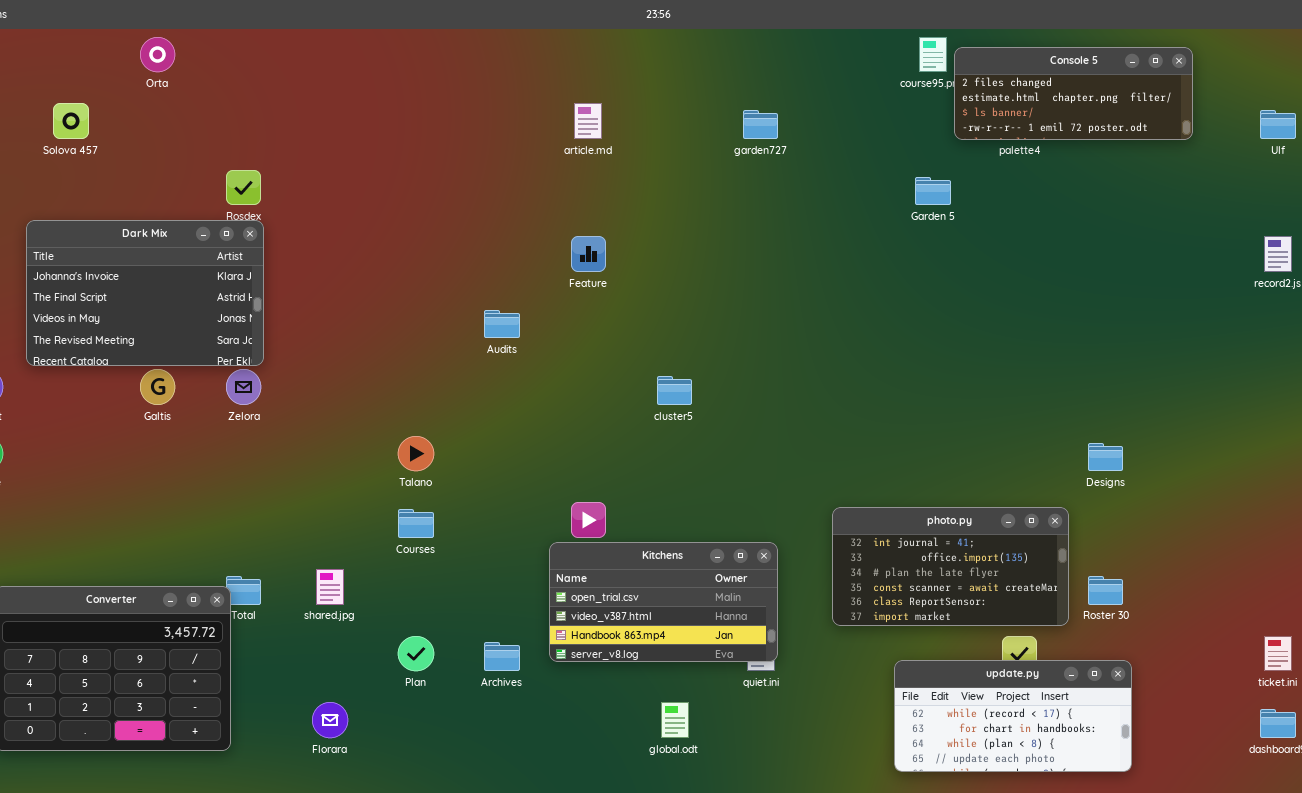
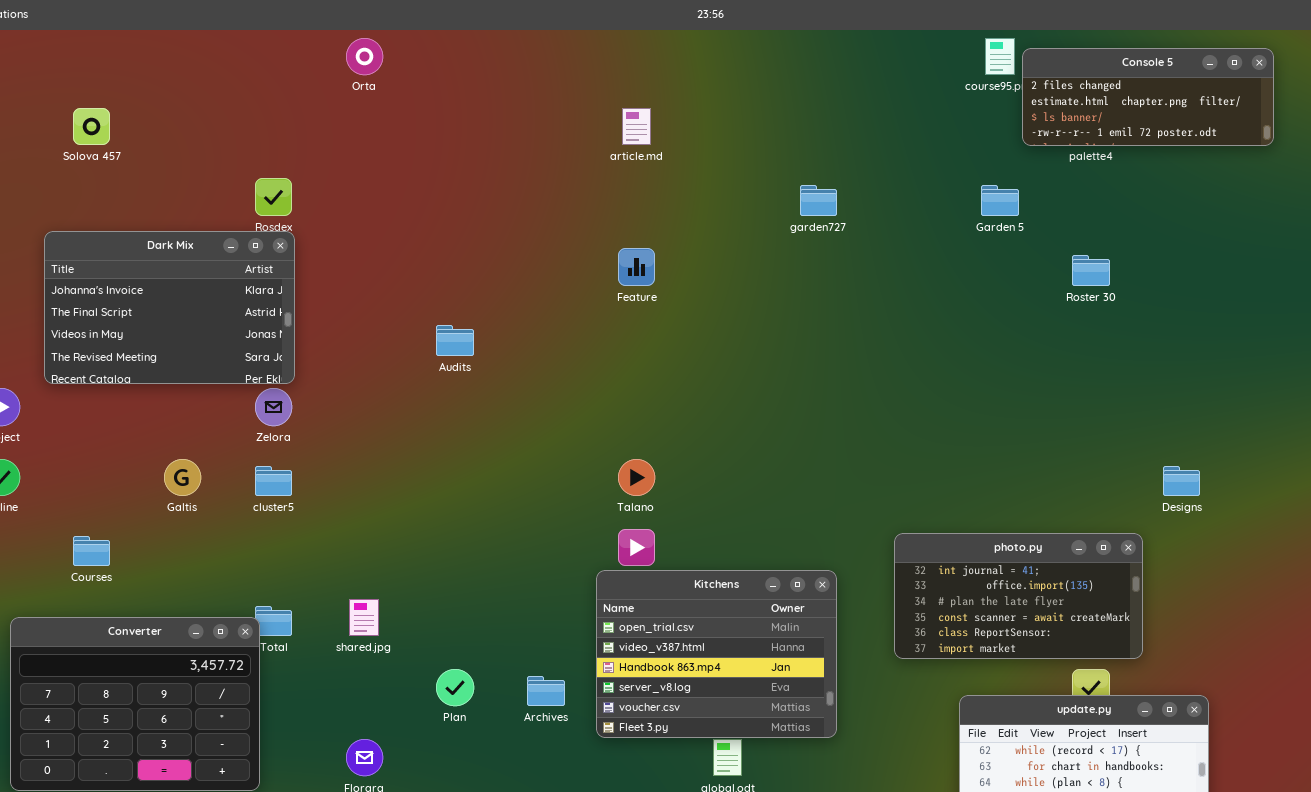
Orta: [140,37,175,72] -> [346,38,383,75], moved
garden727: [743,110,778,139] -> [800,185,837,216], moved
Audits: [484,310,520,338] -> [436,325,474,356], moved
Galtis: [140,369,175,405] -> [164,459,201,496], moved
cluster5: [657,376,692,405] -> [255,466,292,496], moved
Talano: [398,436,434,471] -> [618,459,655,496], moved
Courses: [398,509,434,538] -> [73,536,110,566], moved
Kitchens: [549,542,778,662] -> [596,570,837,738], resized
Roster 30: [1088,576,1123,605] -> [1072,255,1110,286], moved

